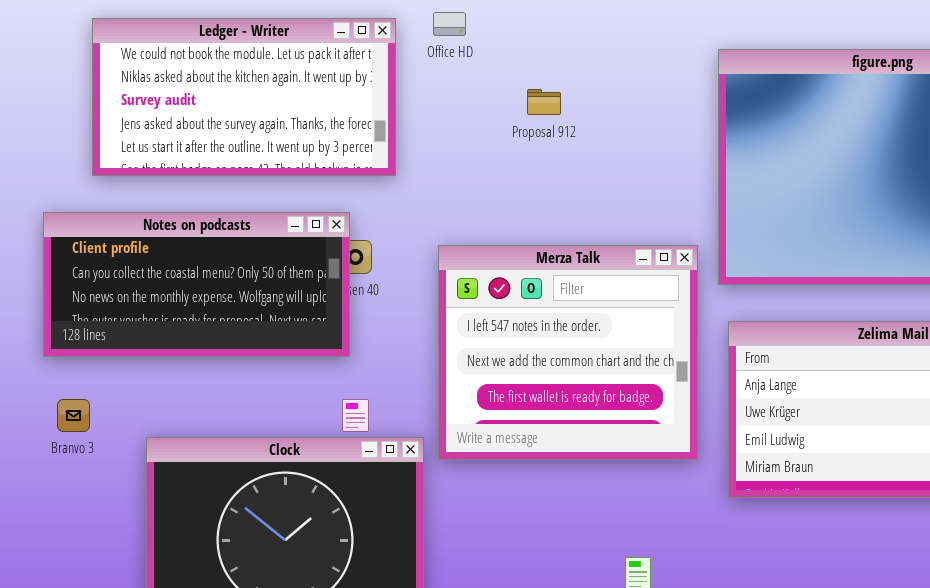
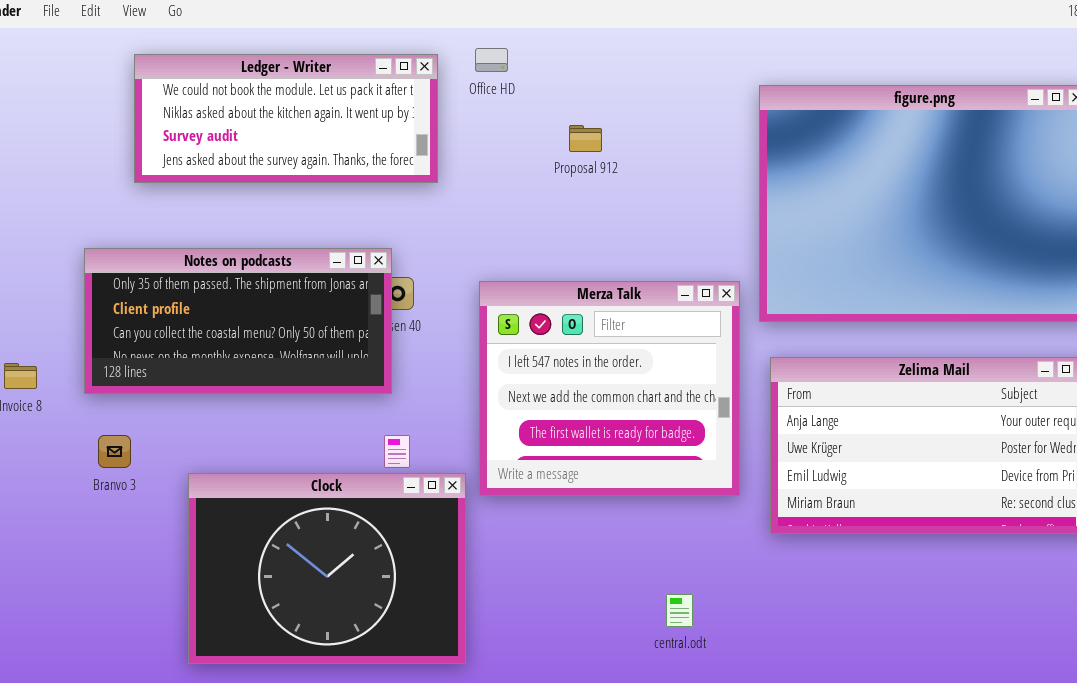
Ledger - Writer: [92,18,396,176] -> [134,54,438,183], resized
Notes on podcasts: [43,212,350,357] -> [84,248,392,394], scrolled up 1 row

